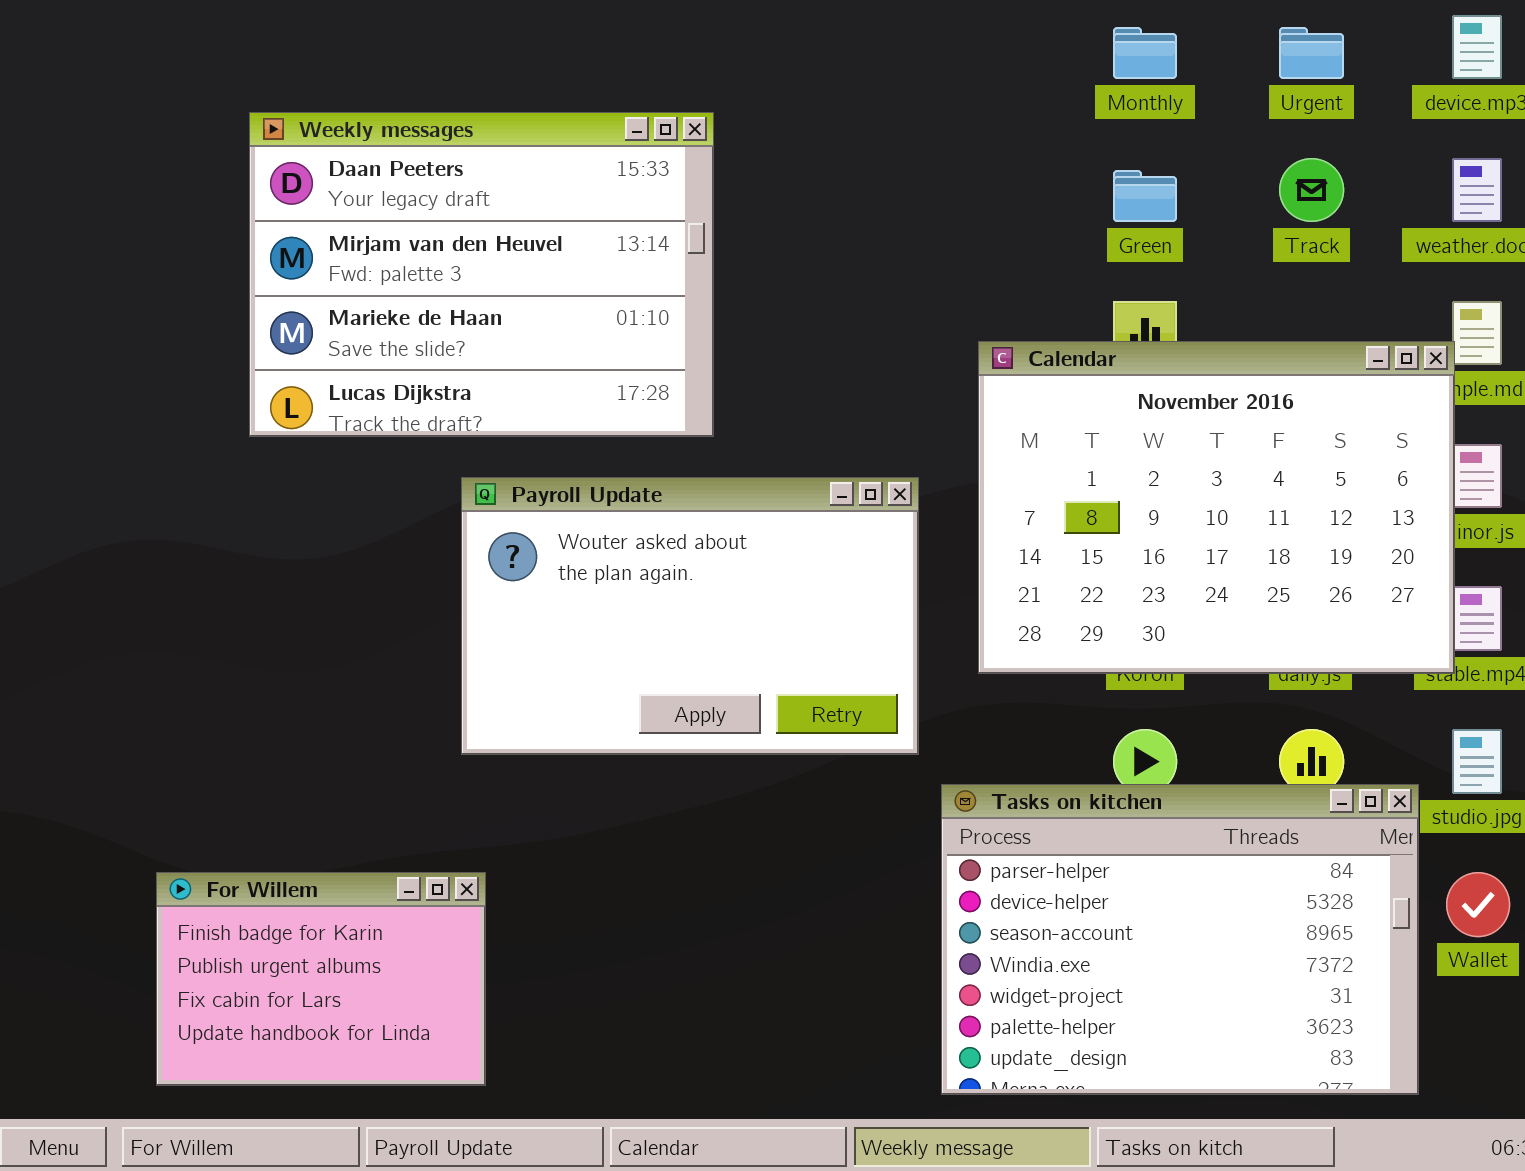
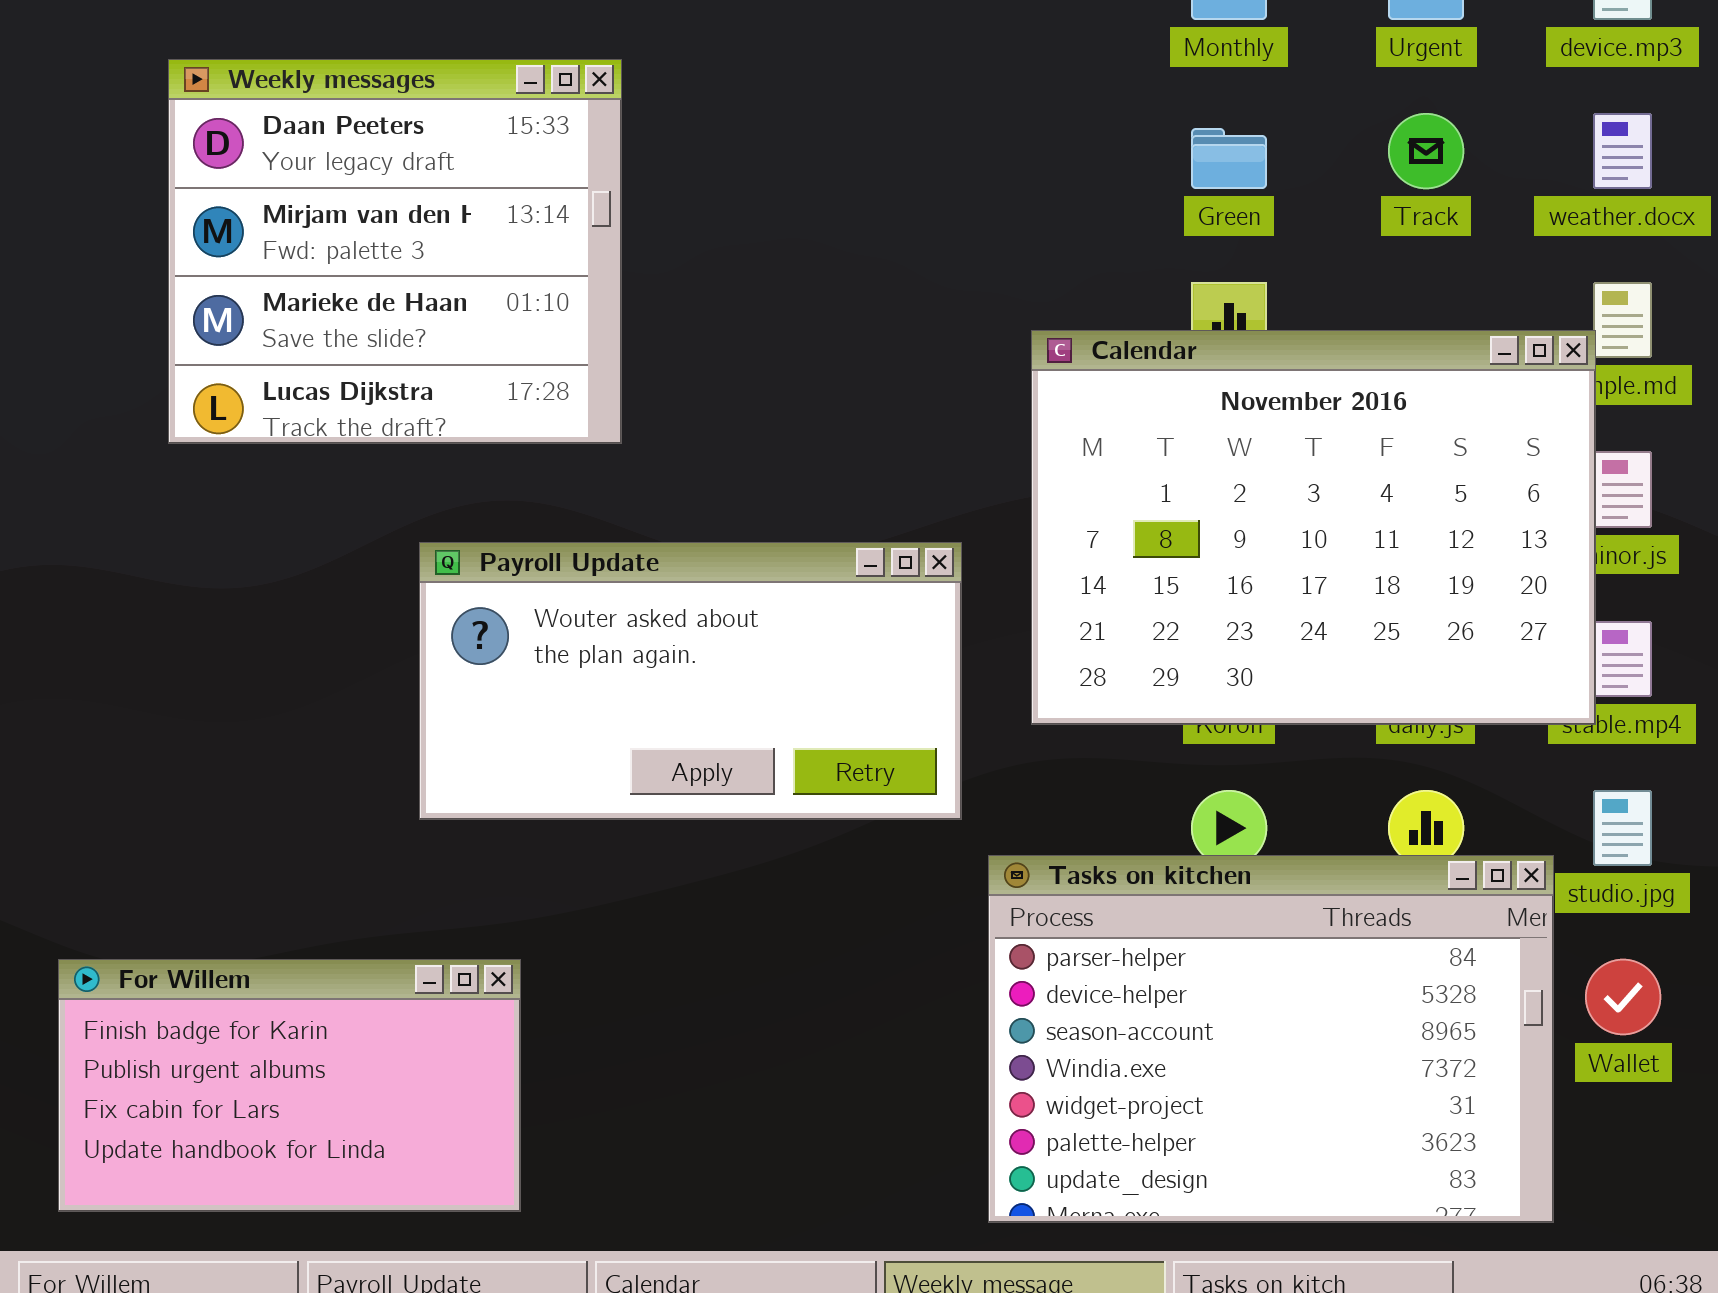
Weekly messages: [249,112,714,437] -> [168,59,622,444], resized
Payroll Update: [461,477,919,755] -> [419,542,962,820], resized
For Willem: [156,872,486,1086] -> [58,959,521,1212], resized

